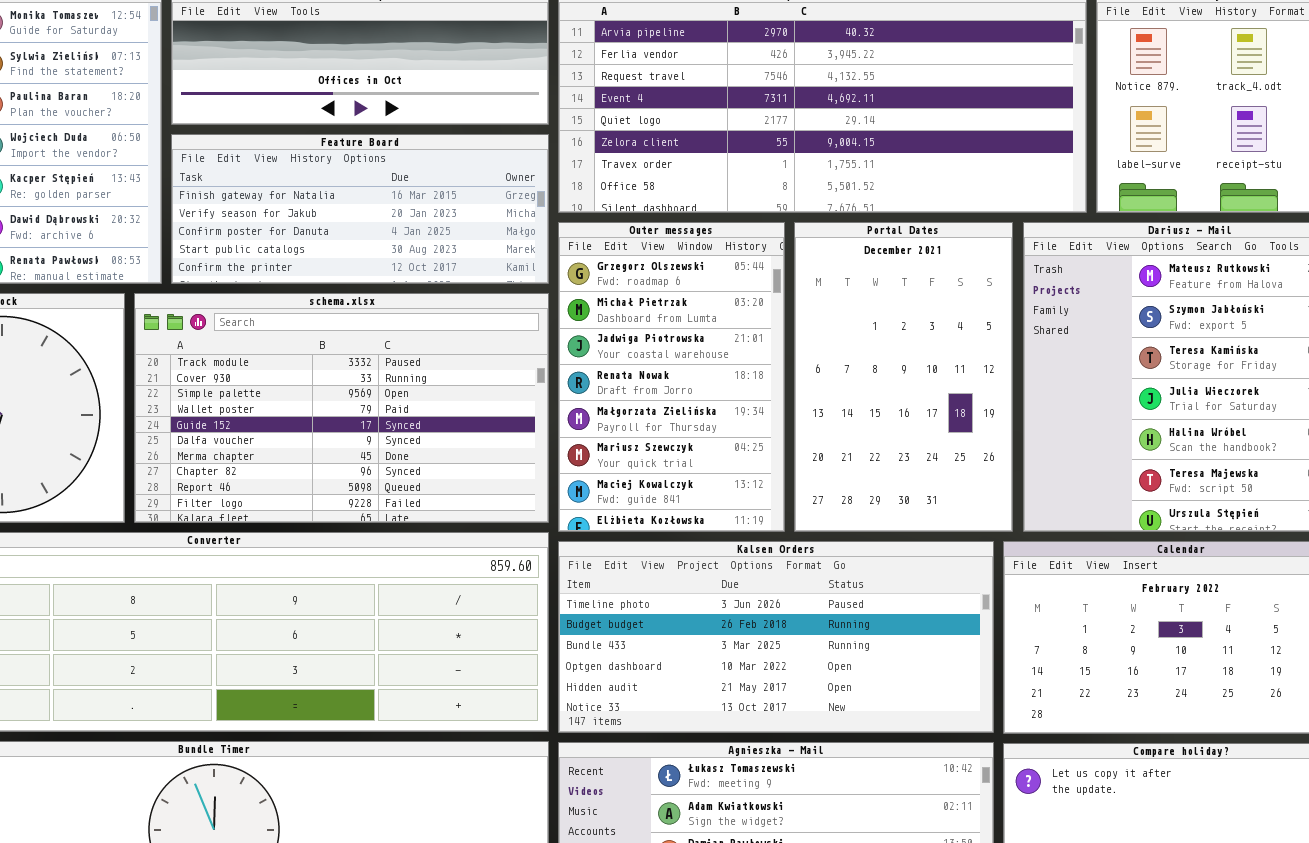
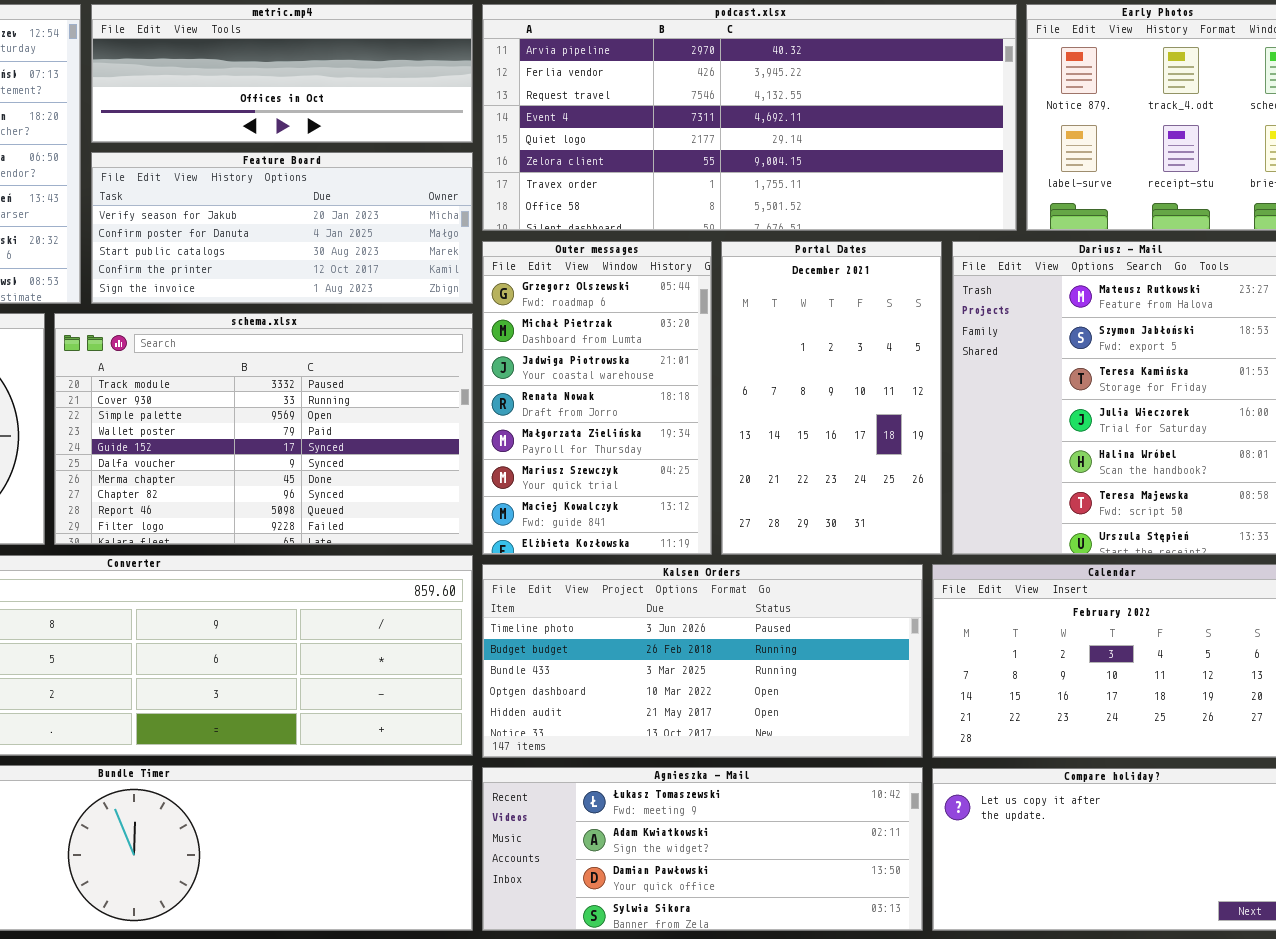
Feature Board: [171,134,549,284] -> [91,152,473,304], scrolled down 1 row

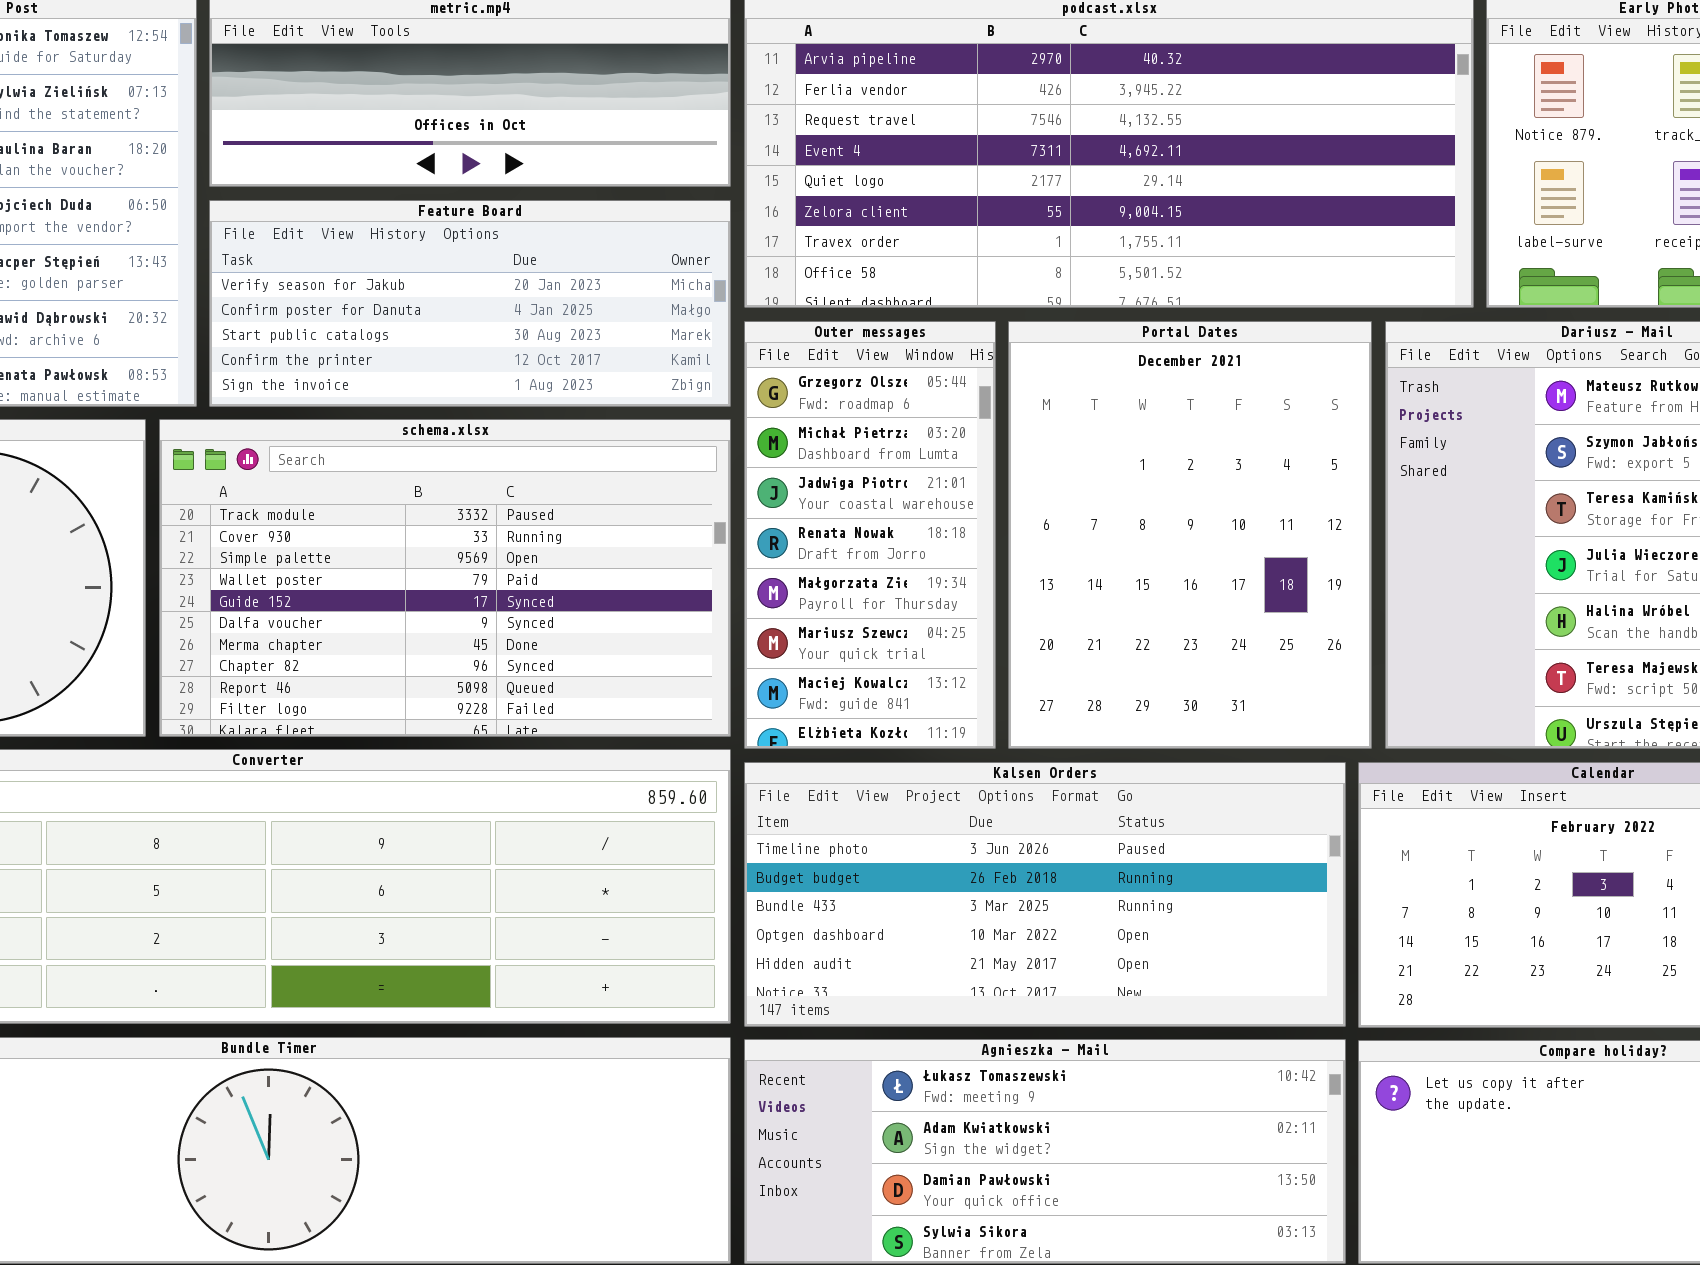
Outer messages: [482,241,712,555] -> [744,321,996,749], resized
Portal Dates: [721,241,942,555] -> [1008,321,1372,749], resized

